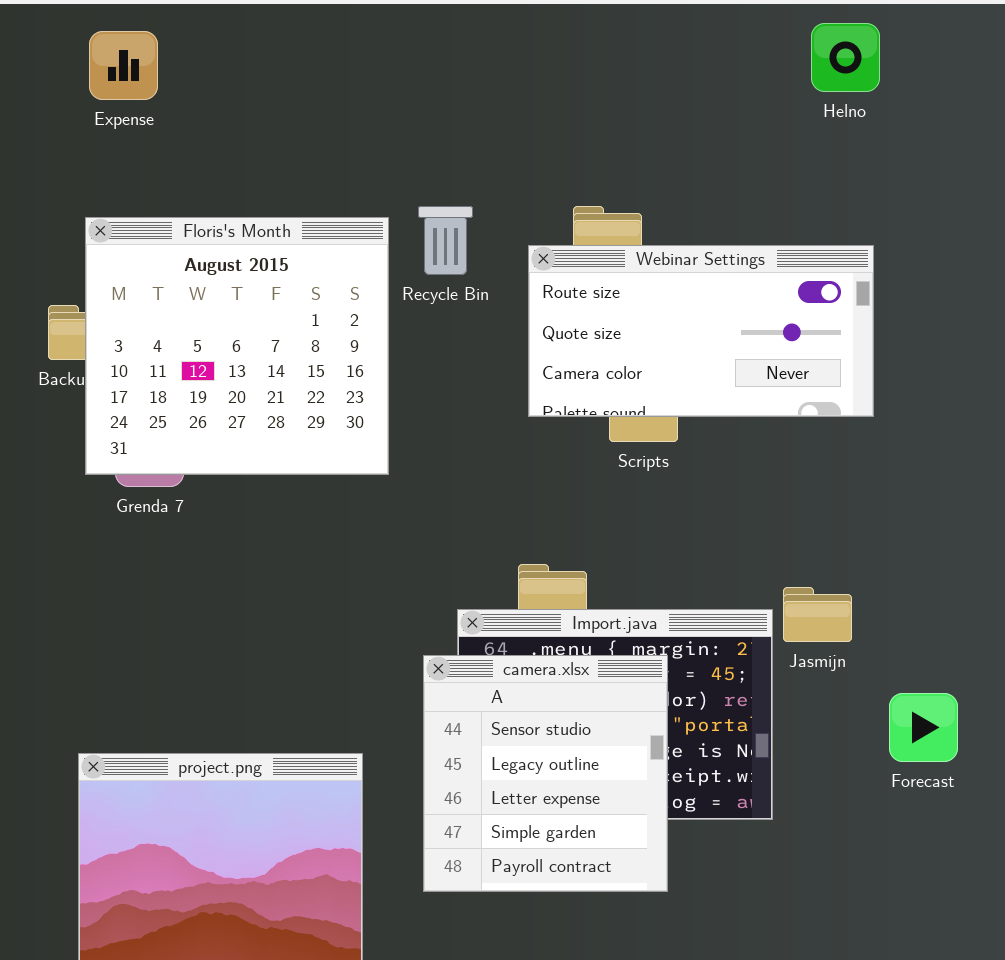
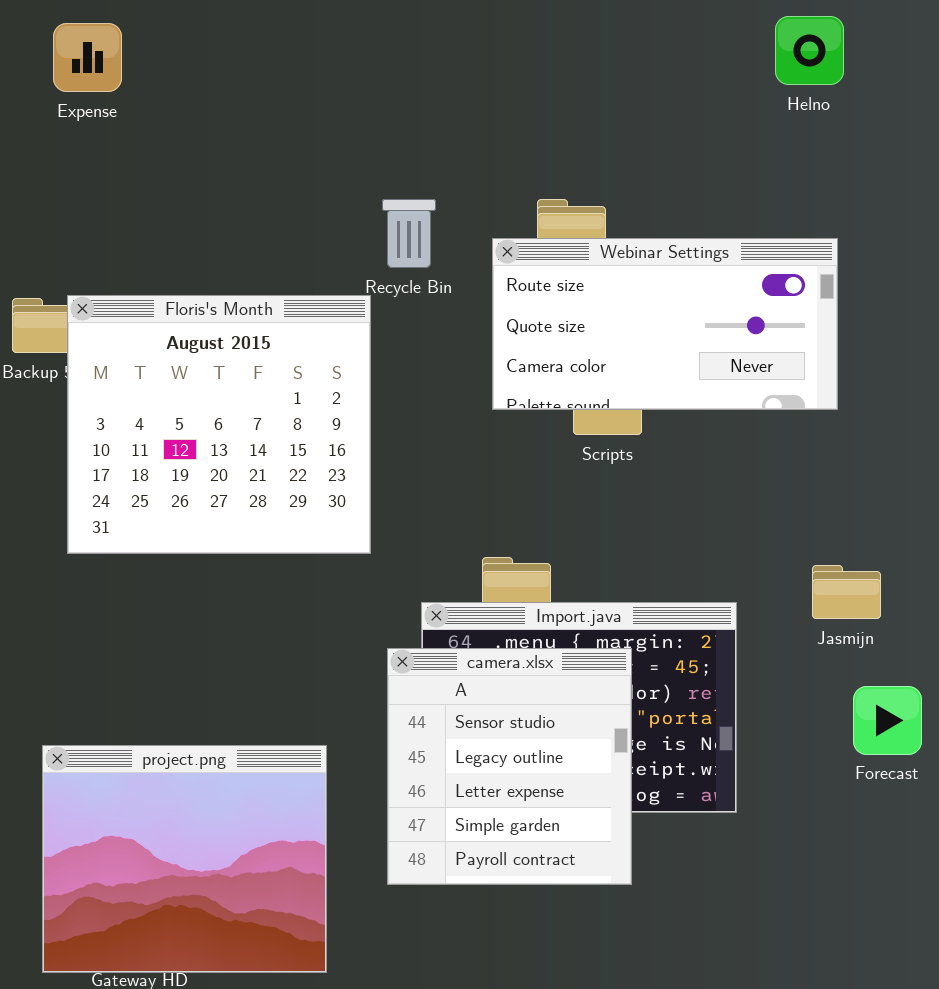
Floris's Month: [85,217,389,475] -> [67,295,371,554], moved
Jasmijn: [783,587,852,642] -> [812,565,881,619], moved

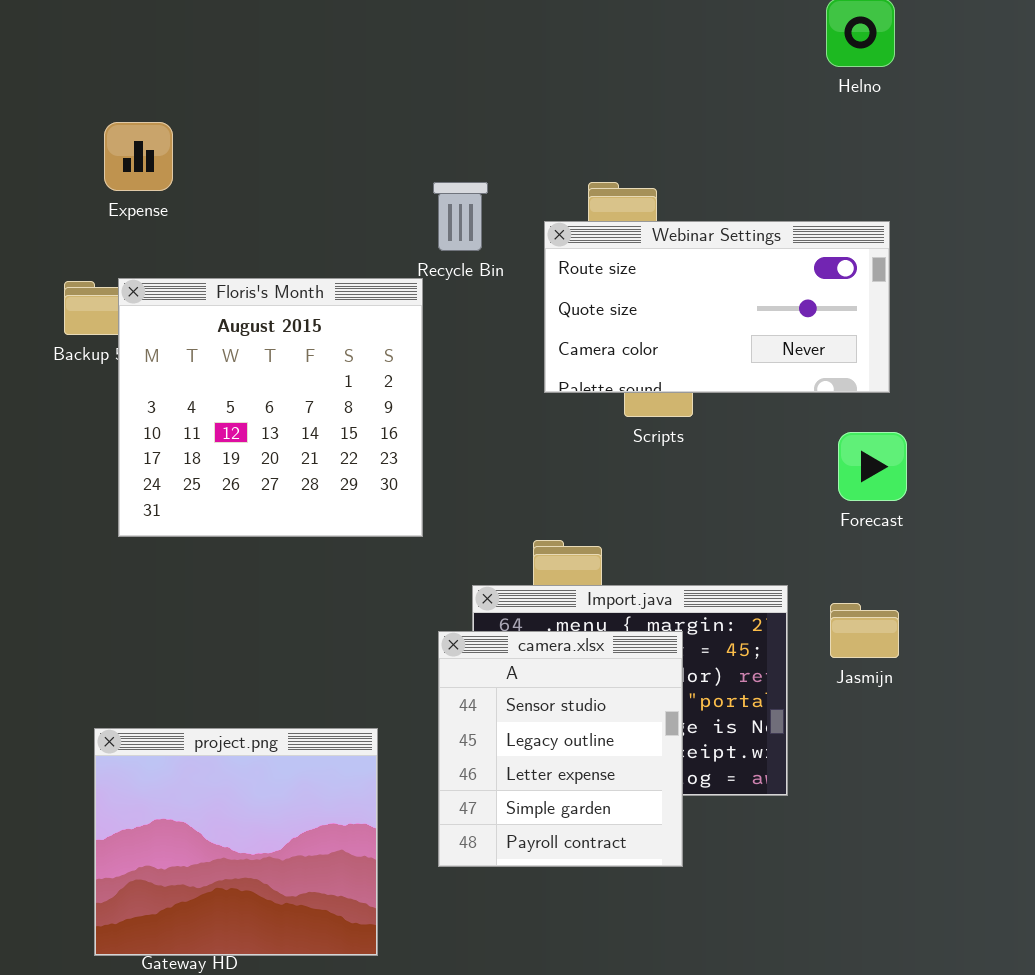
Expense: [53,23,122,92] -> [104,122,173,191], moved
Jasmijn: [812,565,881,619] -> [830,603,899,658], moved
Forecast: [853,686,922,755] -> [838,432,907,501], moved

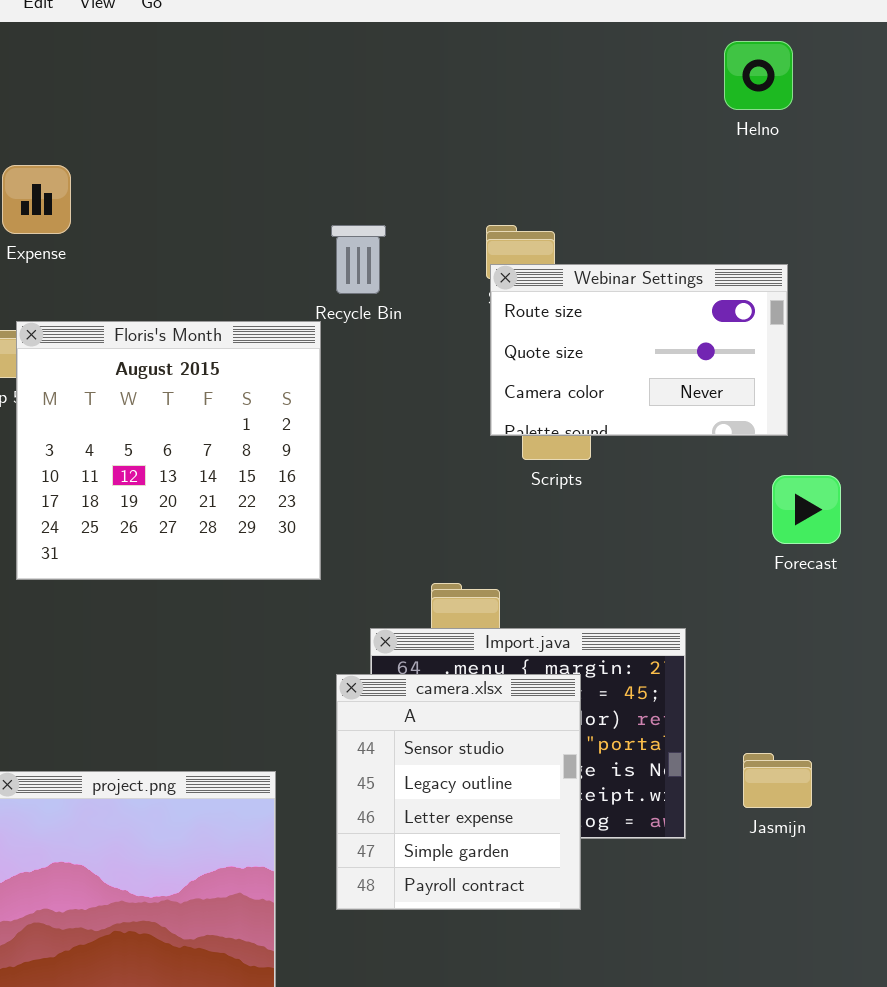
Webinar Settings: [544,221,890,393] -> [490,264,788,436], resized
Forecast: [838,432,907,501] -> [772,475,841,544], moved
Jasmijn: [830,603,899,658] -> [743,753,812,808], moved

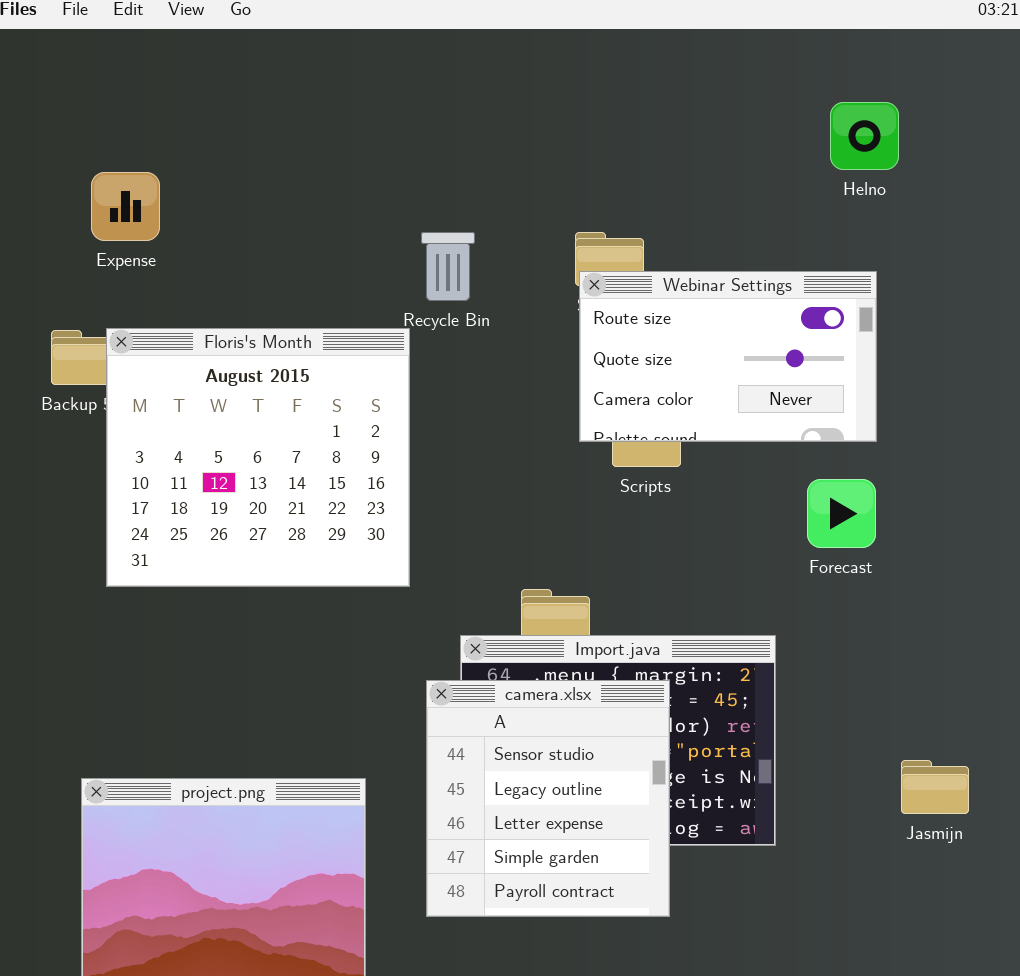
Helno: [724,41,793,110] -> [830,102,899,170], moved
Forecast: [772,475,841,544] -> [807,479,876,548], moved
Jasmijn: [743,753,812,808] -> [901,760,969,814], moved

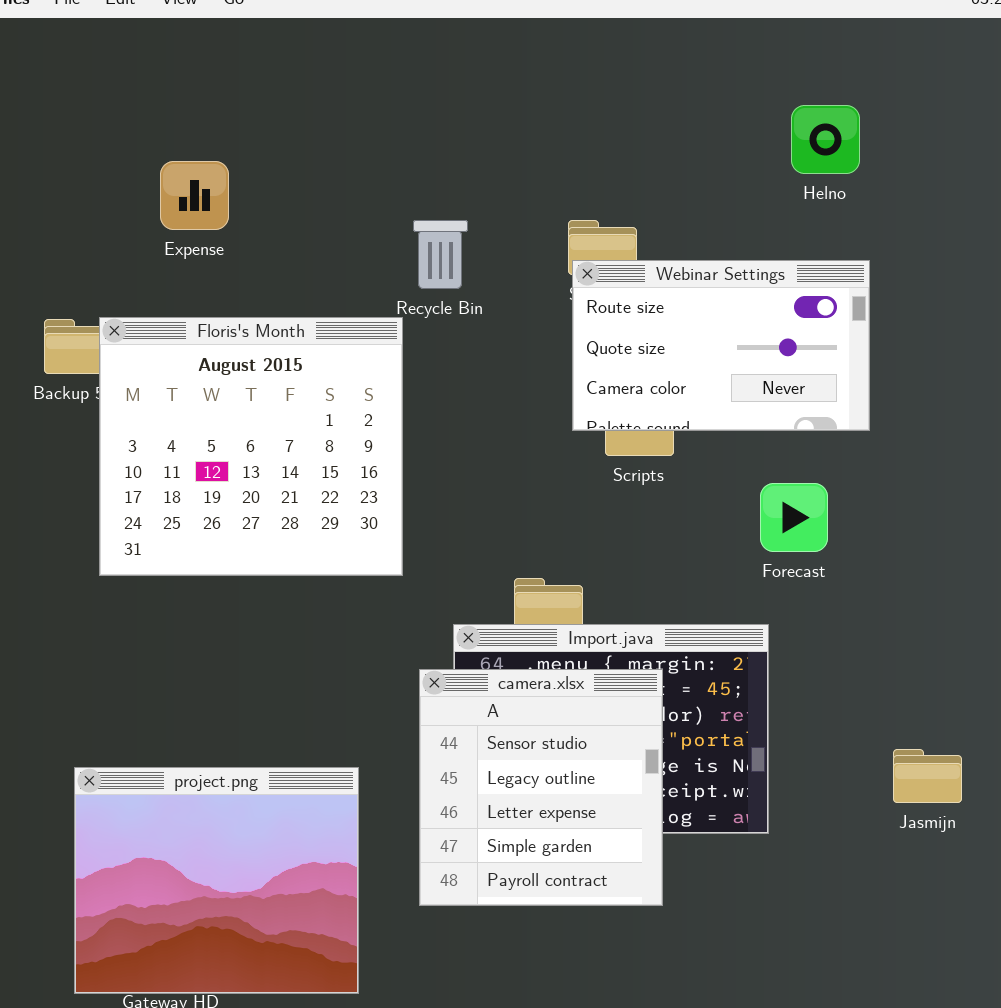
Helno: [830,102,899,170] -> [791,105,860,174], moved
Expense: [91,172,160,241] -> [160,161,229,230], moved
Forecast: [807,479,876,548] -> [760,483,828,552], moved

